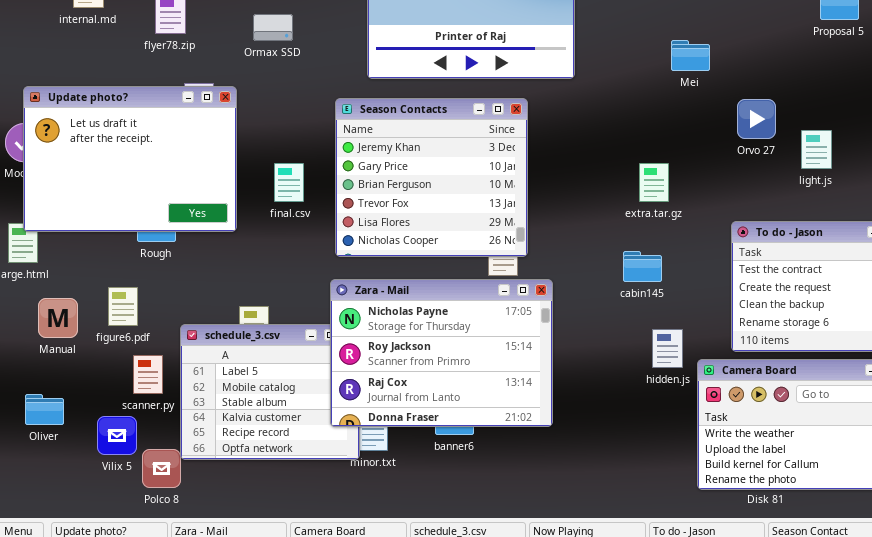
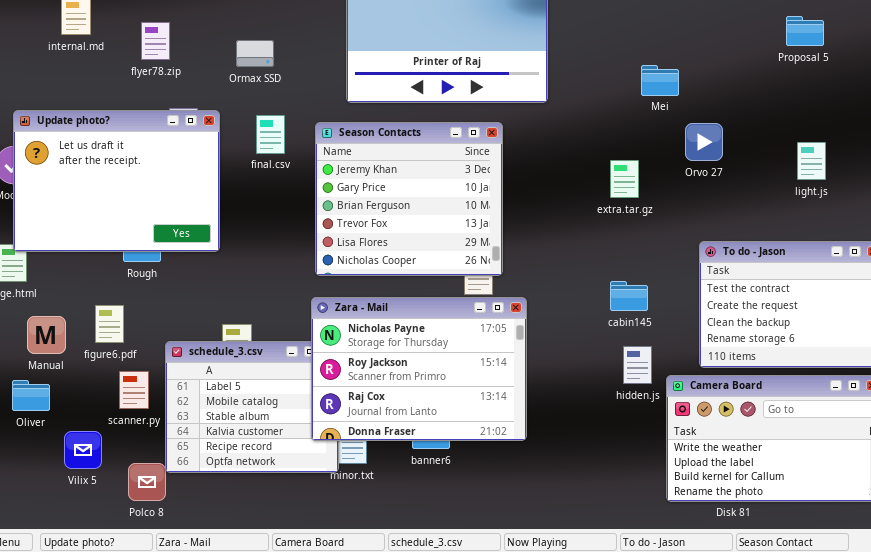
Orvo 27: [737,99,776,139] -> [685,123,723,161], moved
light.js: [801,130,832,169] -> [797,142,826,180], moved
final.csv: [274,163,304,202] -> [256,115,285,154], moved
extra.tar.gz: [639,163,669,202] -> [610,160,639,198], moved
cabin145: [623,251,662,282] -> [610,281,648,311], moved
Oliver: [25,394,64,425] -> [12,380,50,411], moved
Vilix 5: [97,416,137,455] -> [64,431,102,469], moved

